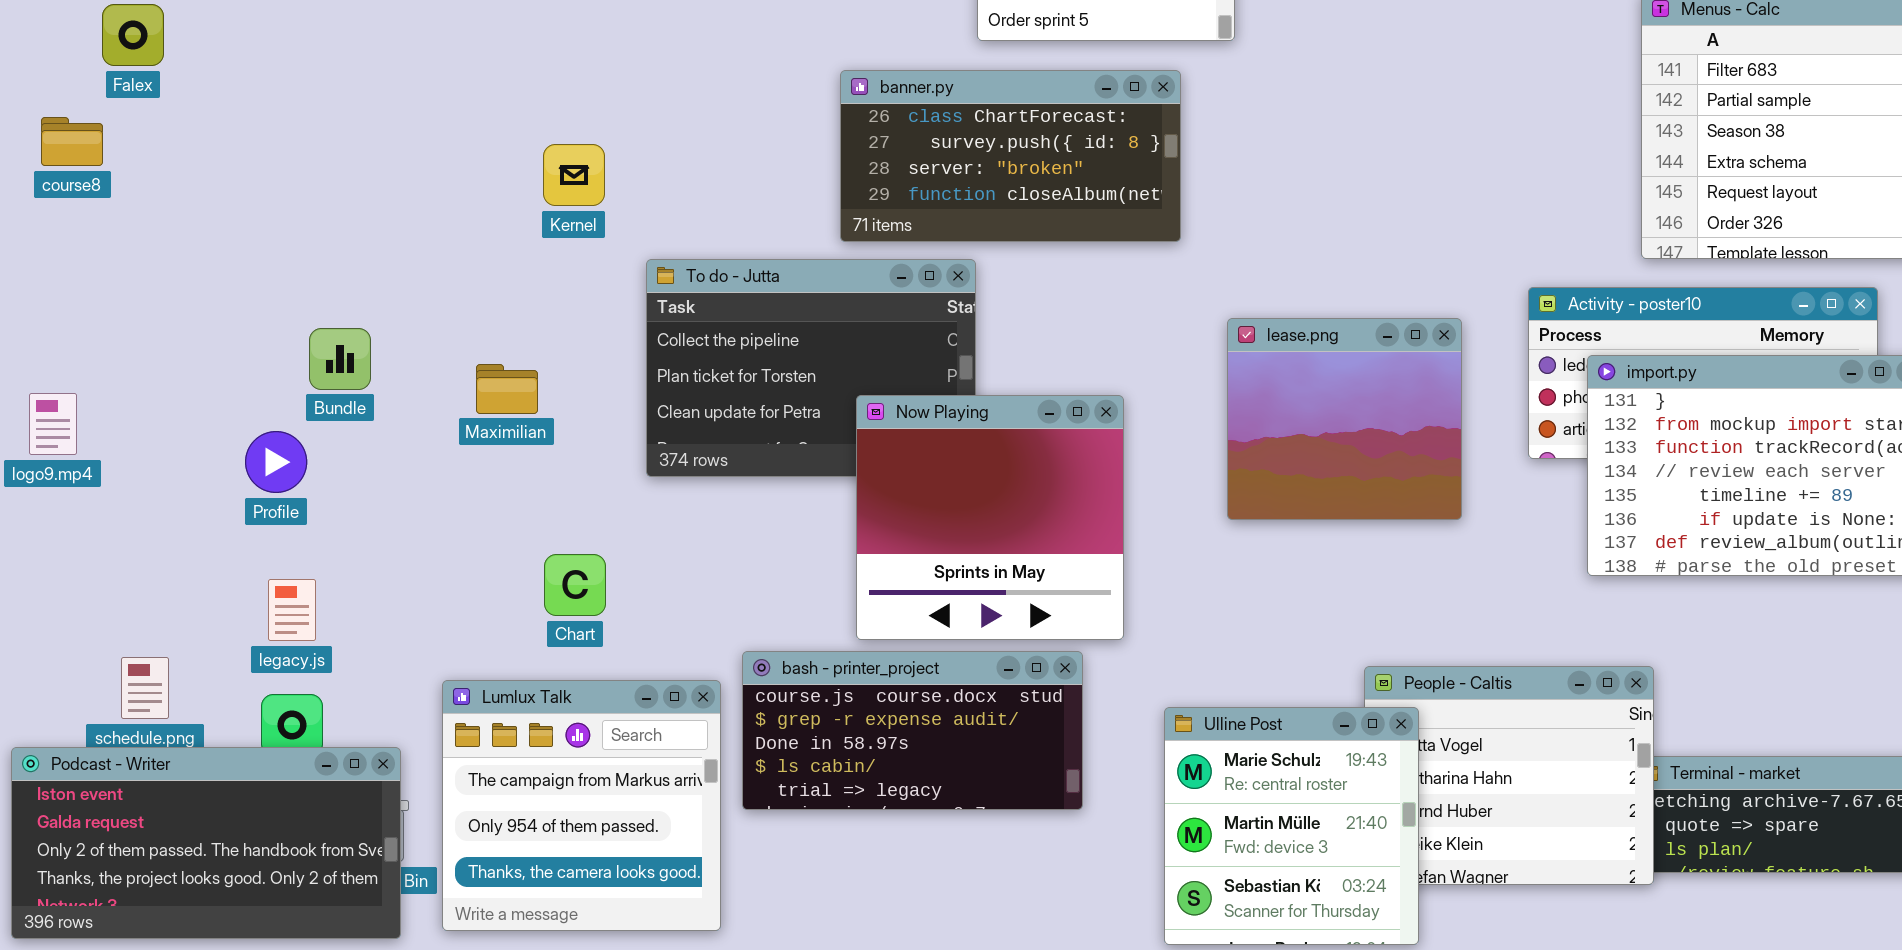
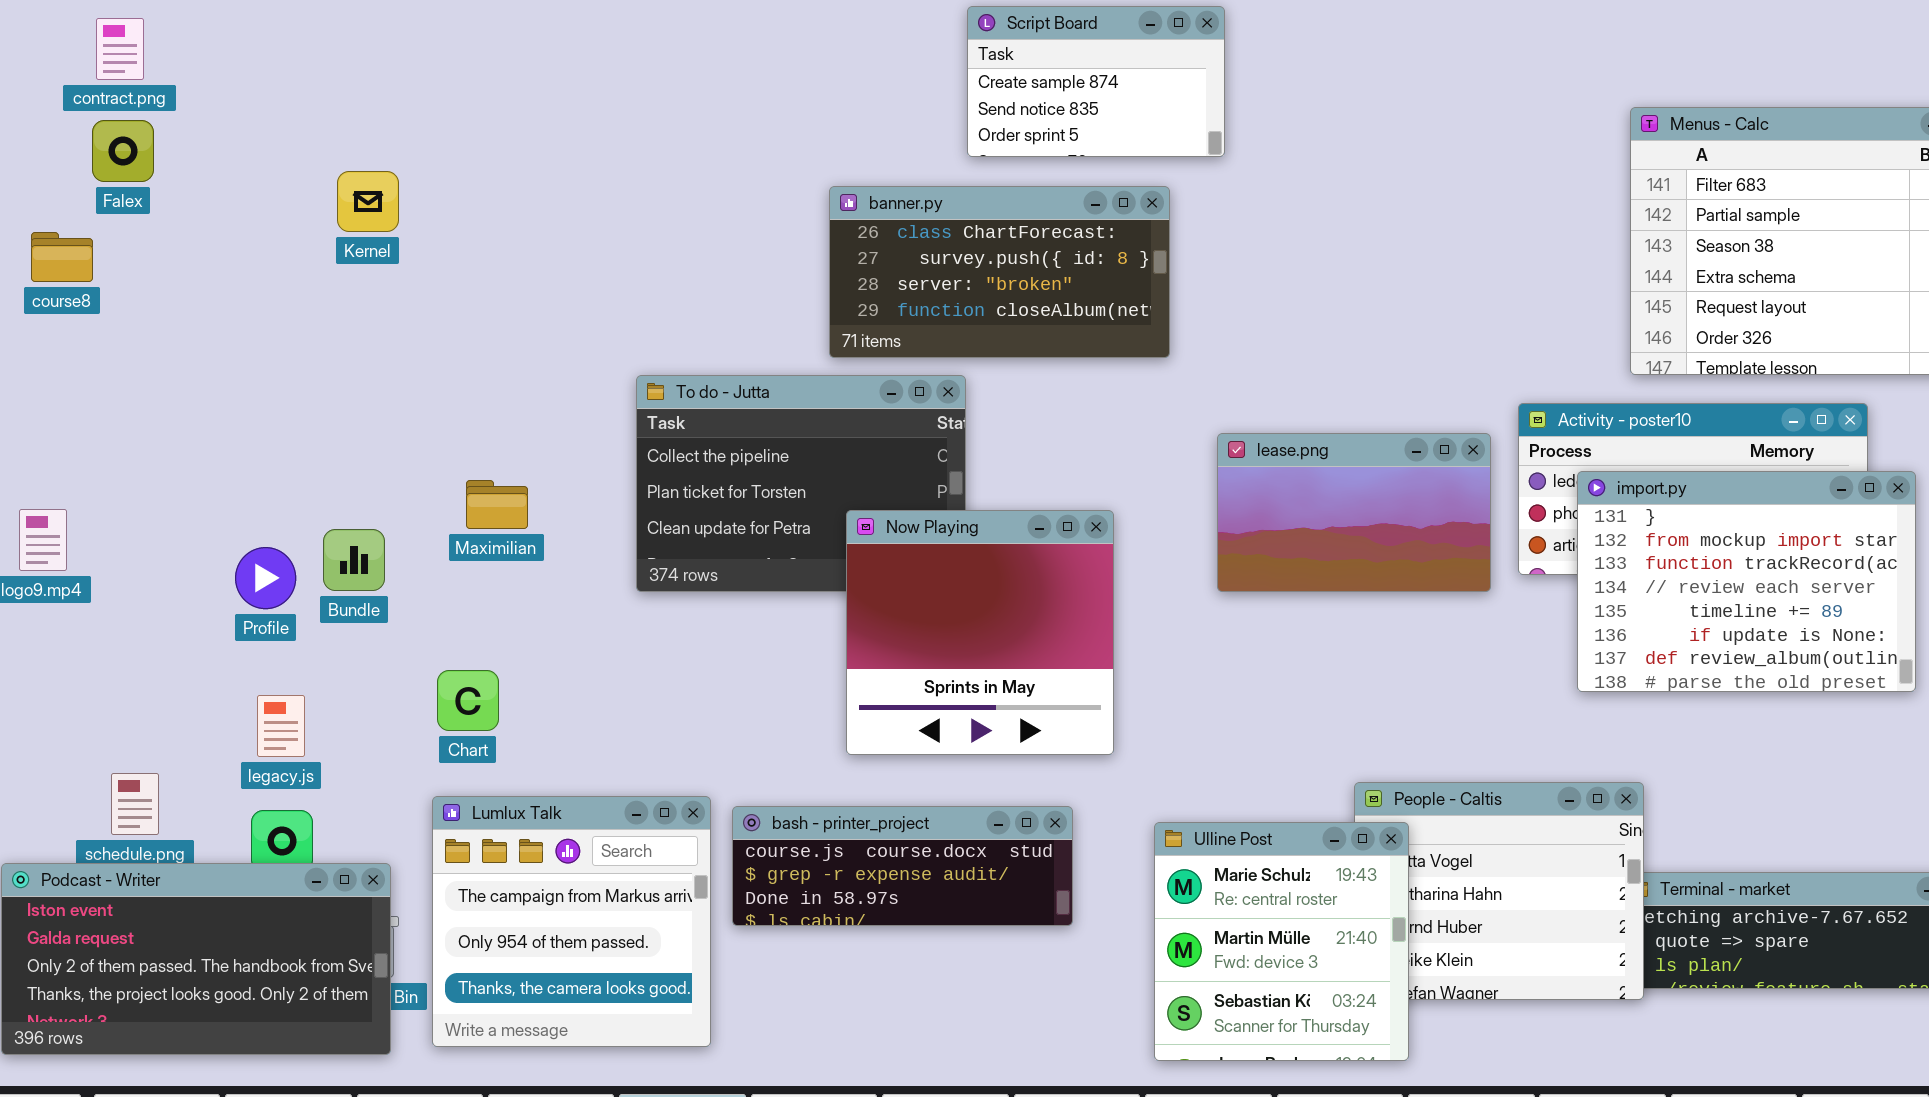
Kernel: [543,144,605,206] -> [337,171,399,232], moved
lease.png: [1227,318,1462,520] -> [1217,433,1491,592], resized
Bundle: [309,328,371,390] -> [323,529,385,591], moved
Chart: [544,554,606,616] -> [437,670,499,731], moved
bash - printer_project: [742,651,1083,810] -> [732,806,1073,926], resized

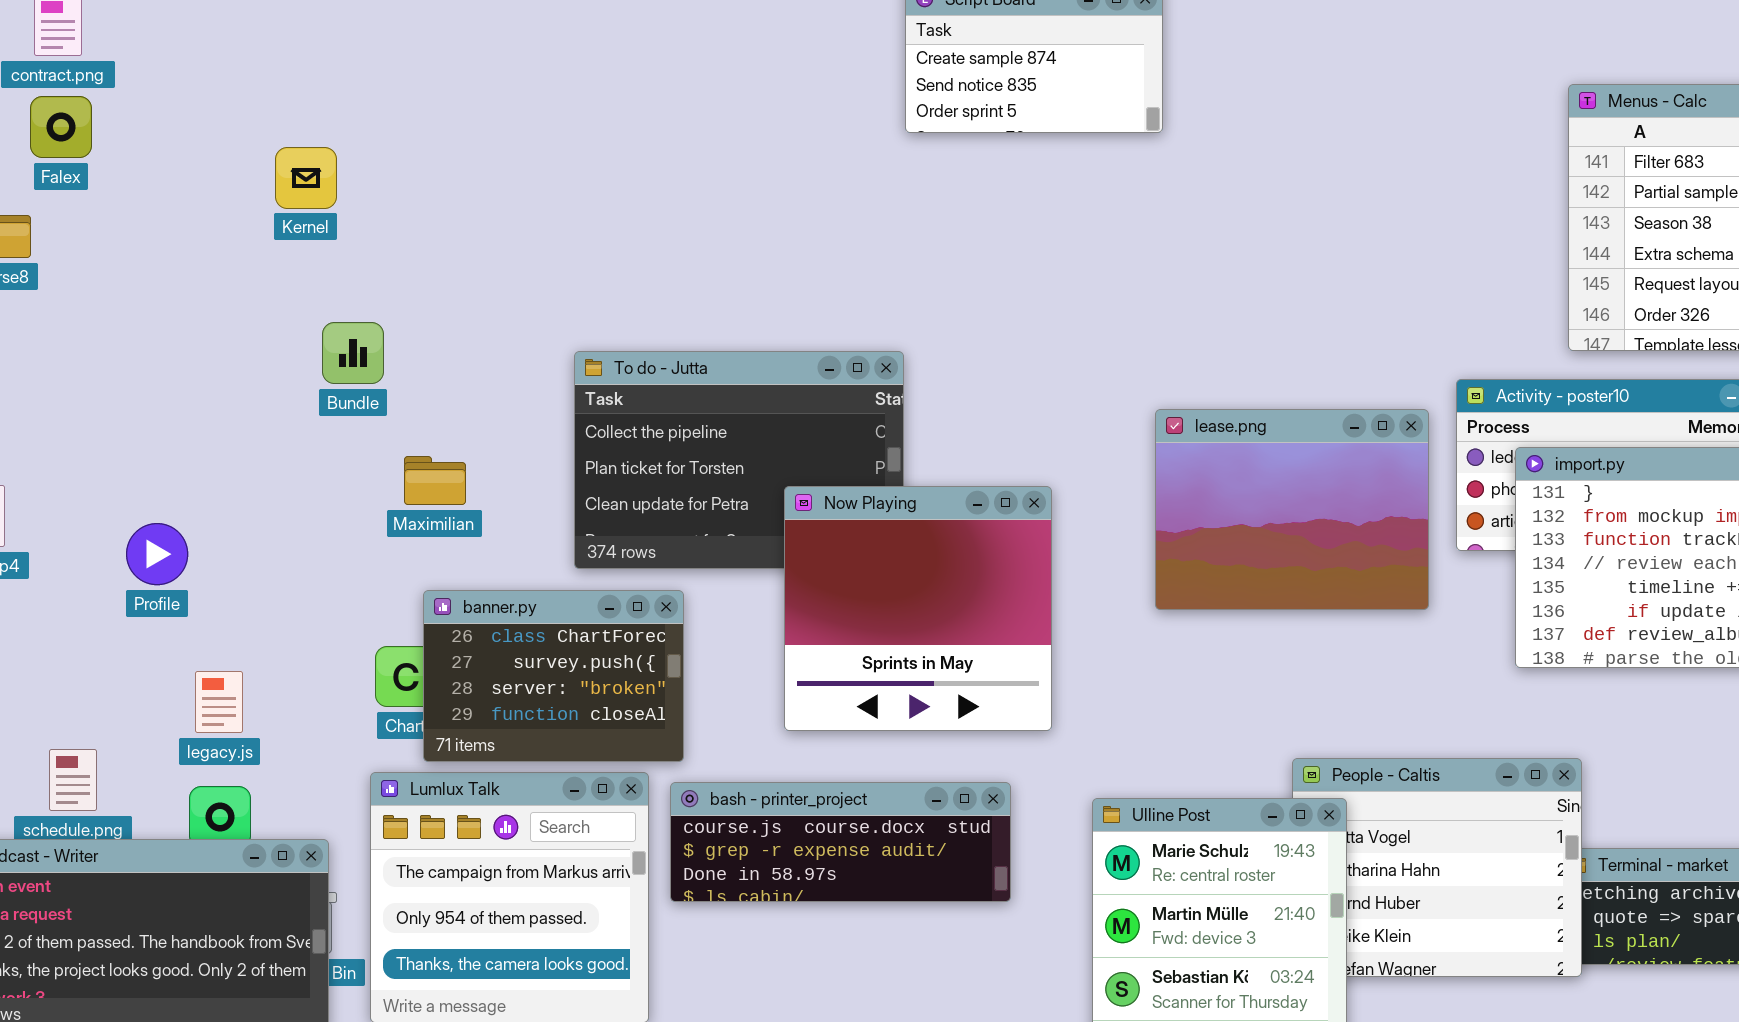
banner.py: [829,186,1170,358] -> [423,590,684,762], moved, resized
lease.png: [1217,433,1491,592] -> [1155,409,1429,610], resized
Bundle: [323,529,385,591] -> [322,322,384,384], moved
Profile: [235,547,296,609] -> [126,523,188,585], moved

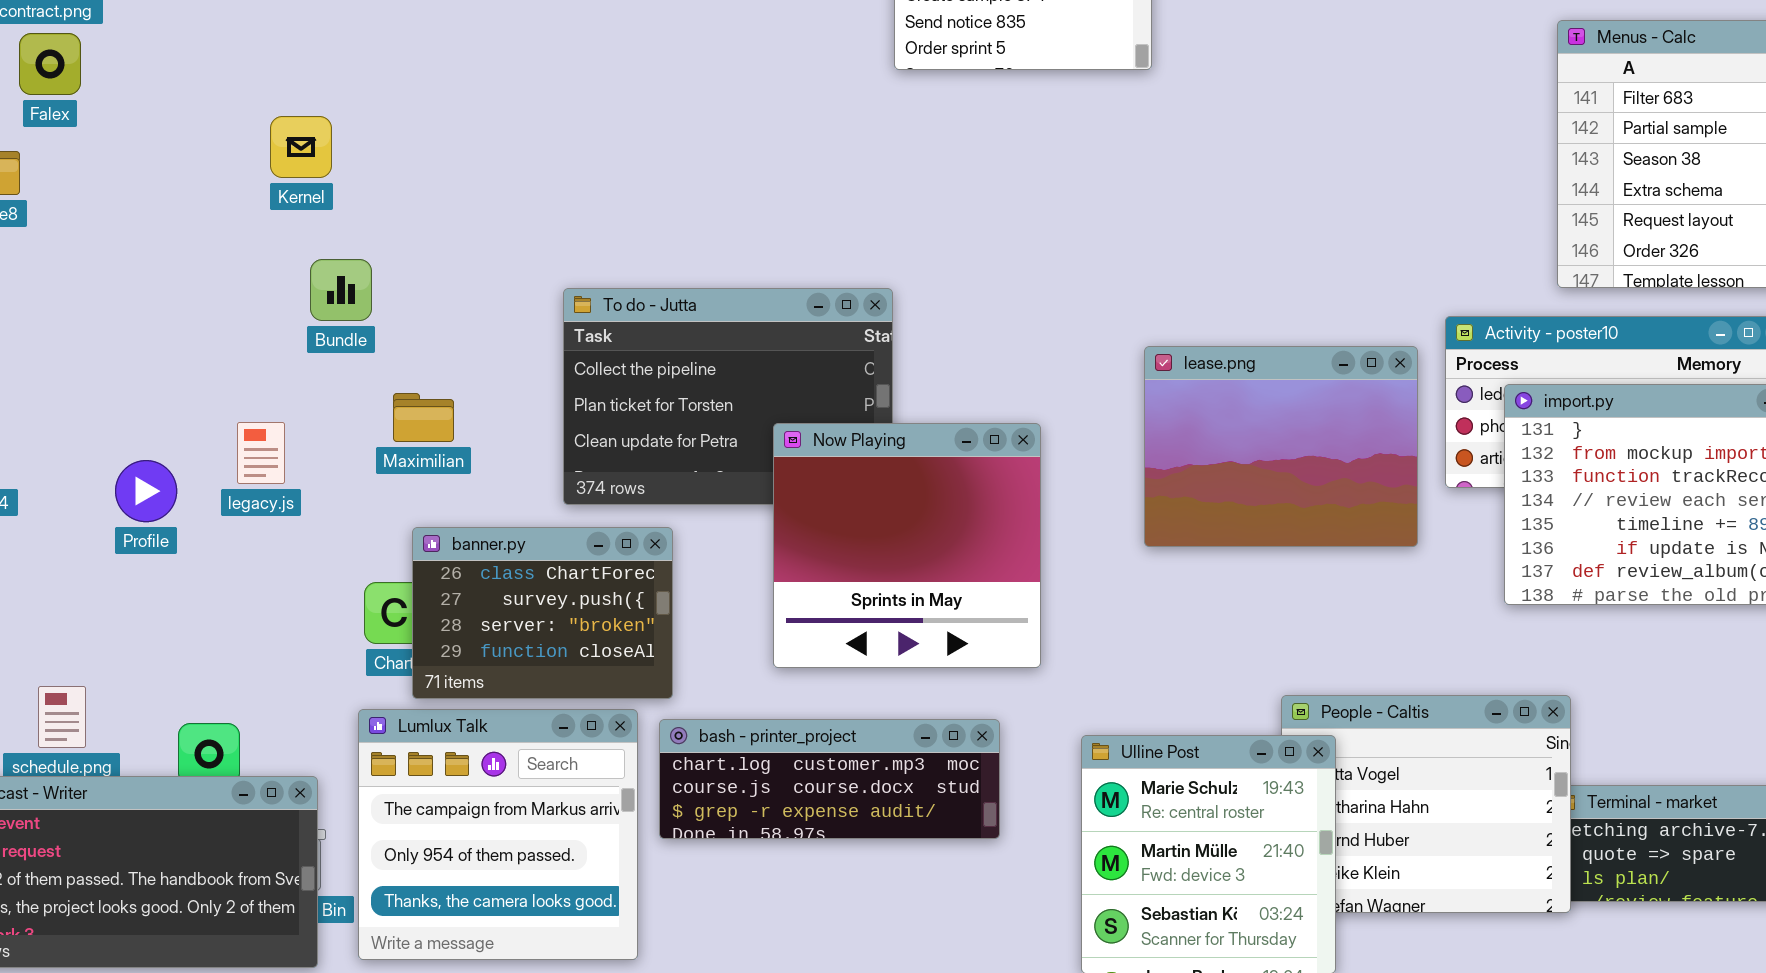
Kernel: [275,147,337,209] -> [270,116,332,178], moved
legacy.js: [195,671,243,733] -> [237,422,285,484], moved
bash - printer_project: [670,782,1011,902] -> [659,719,1000,839], scrolled up 1 row

